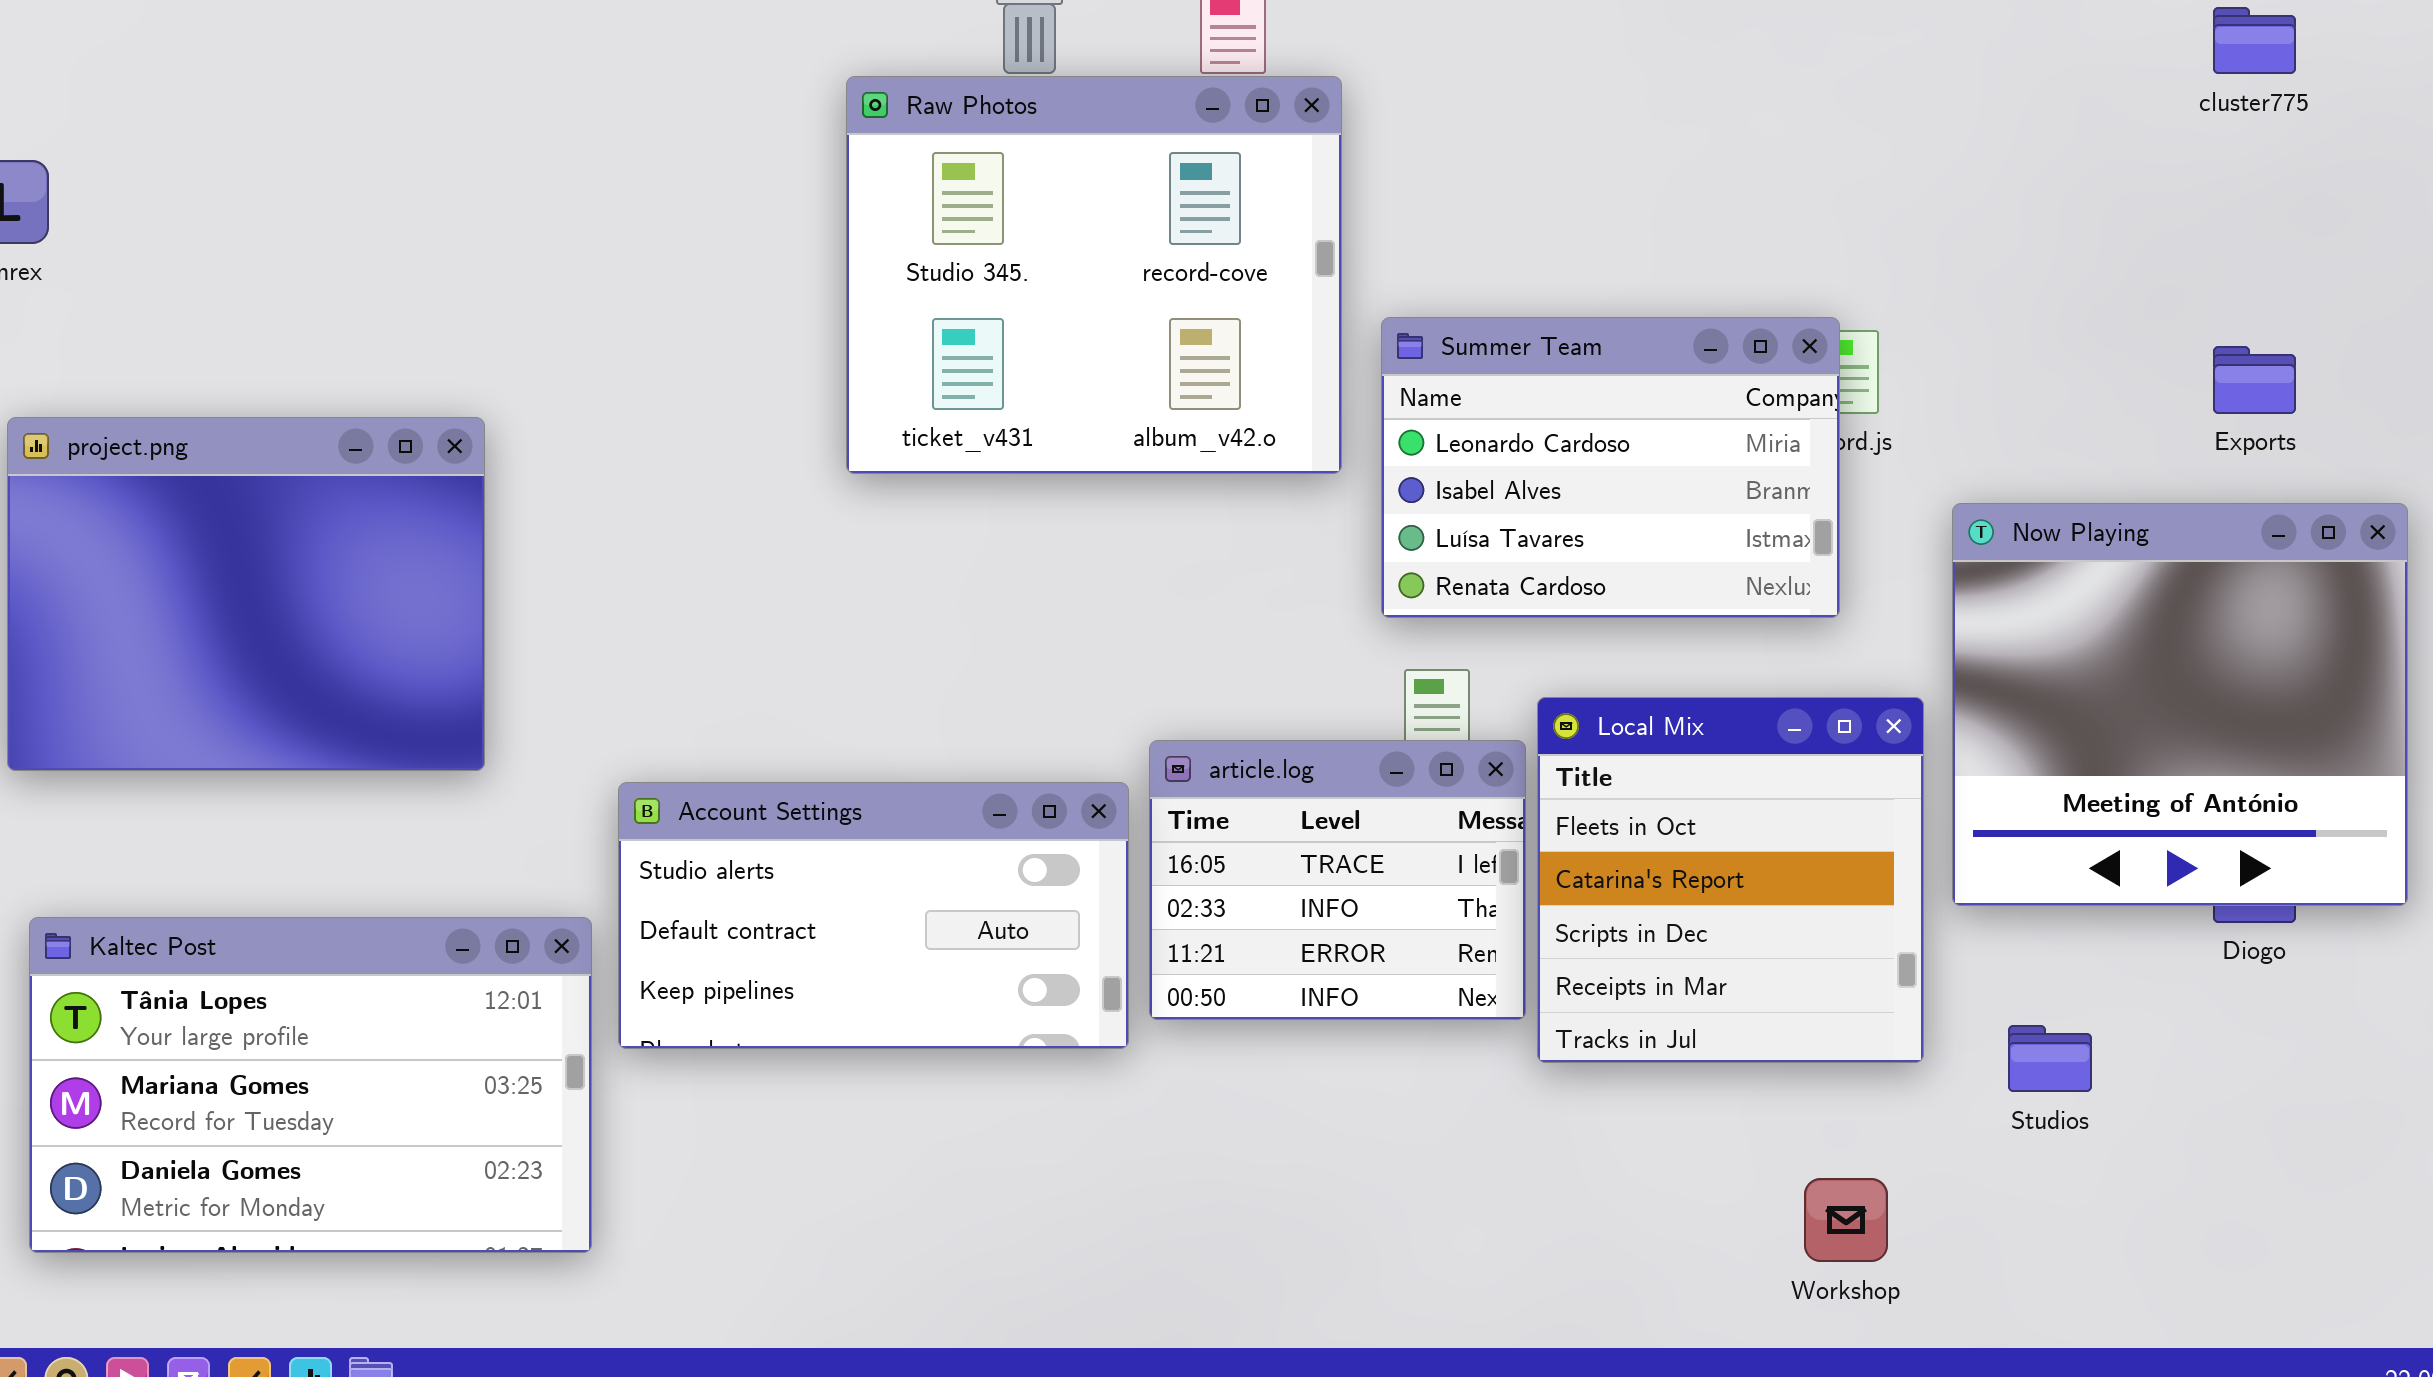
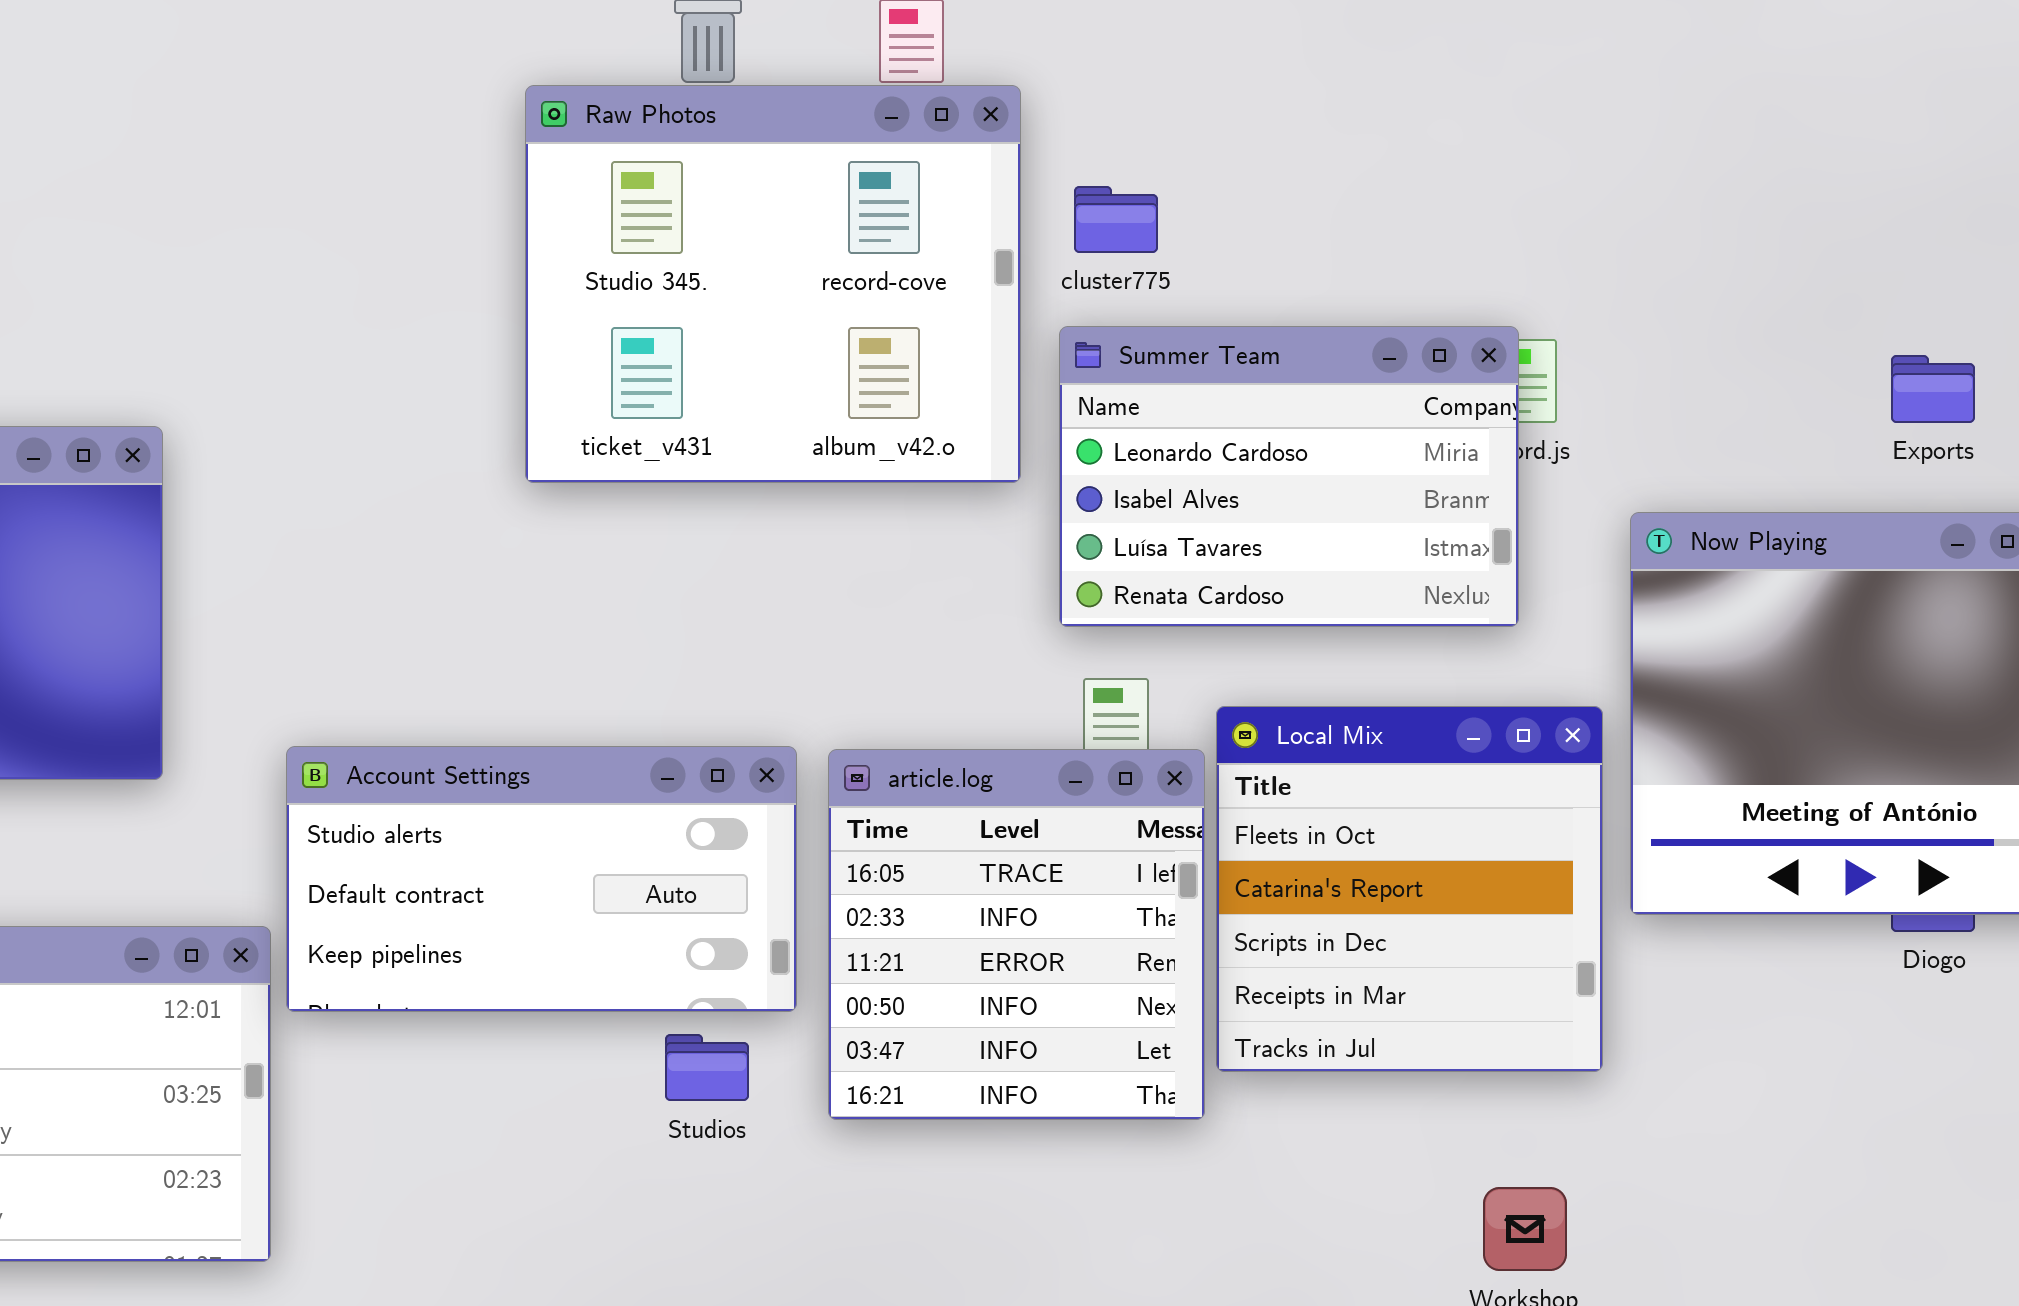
cluster775: [2213,7,2296,74] -> [1074,186,1158,253], moved
article.log: [1149,740,1526,1020] -> [828,749,1205,1120], resized
Account Settings: [618,782,1129,1049] -> [286,746,797,1012], moved
Studios: [2008,1025,2092,1092] -> [665,1034,749,1101], moved

